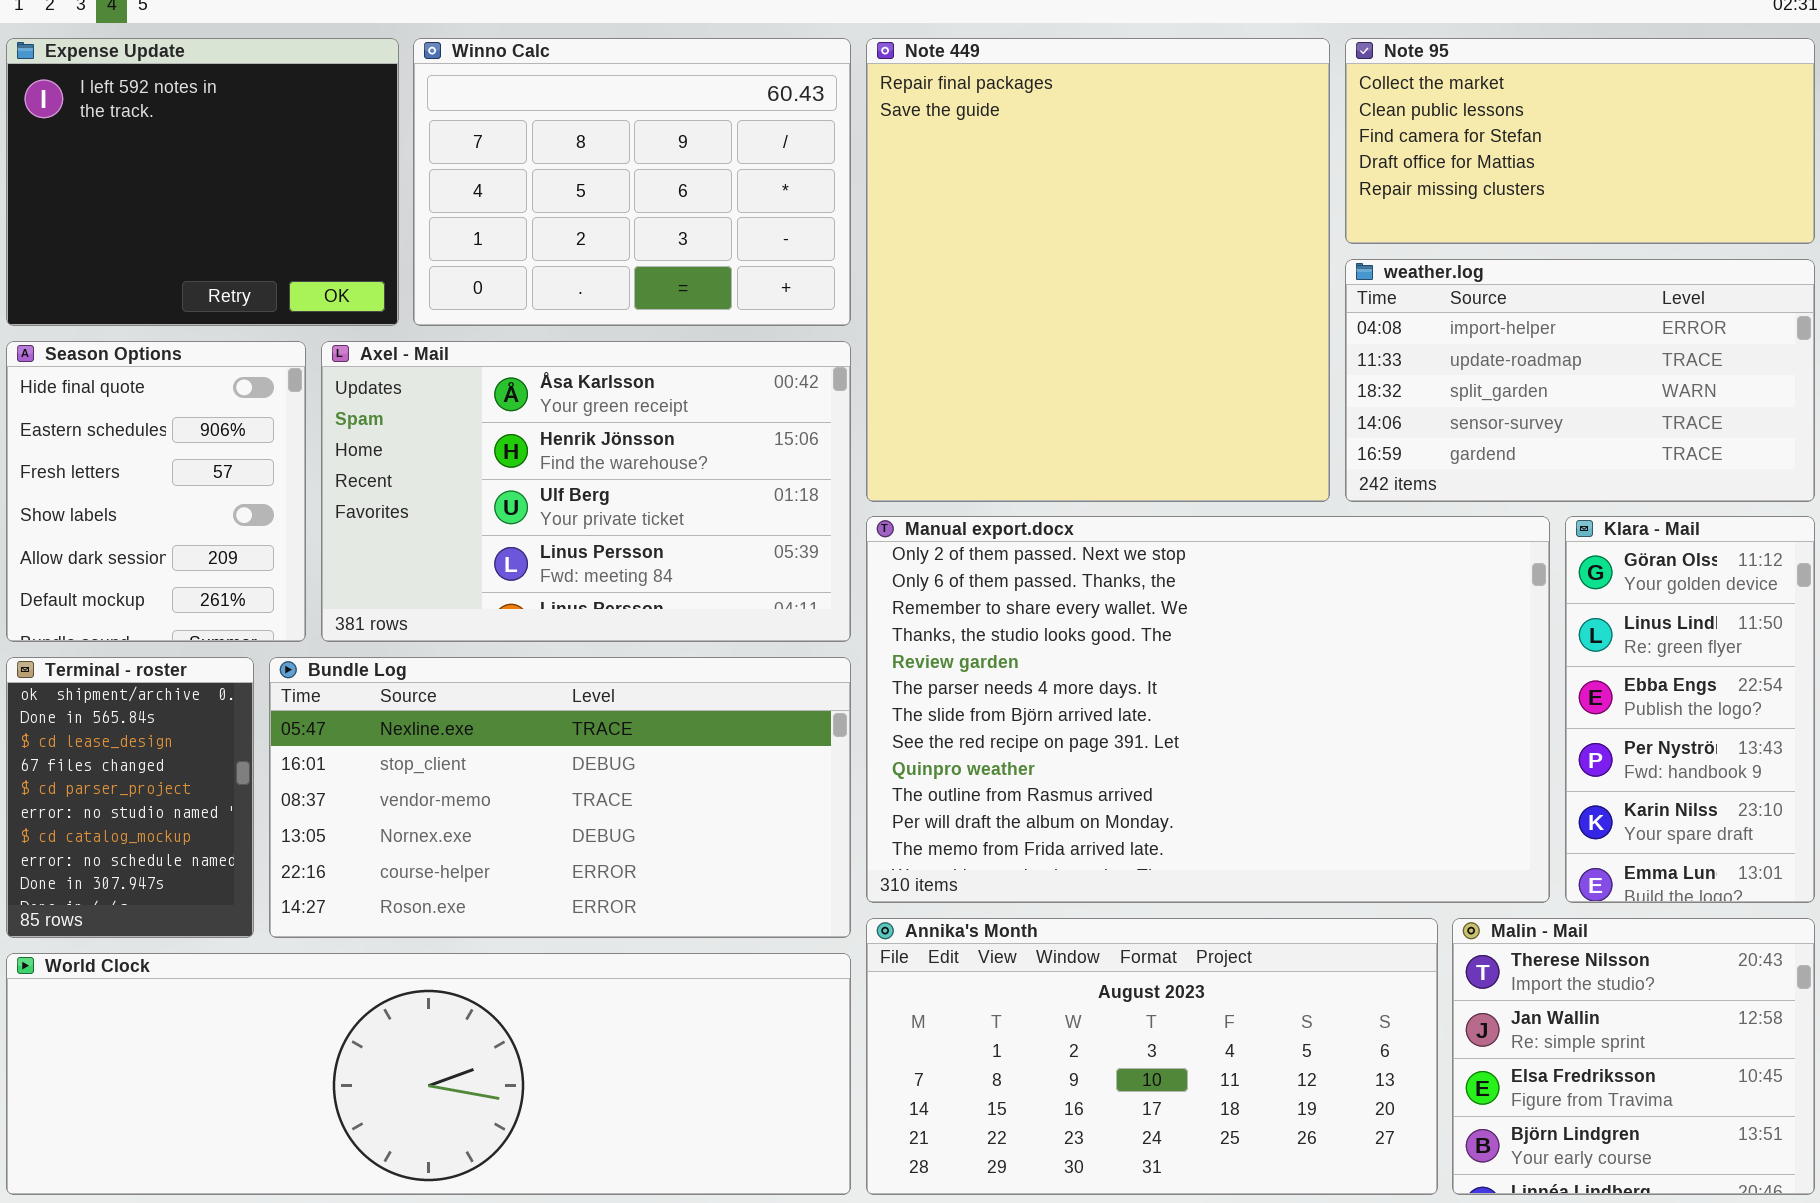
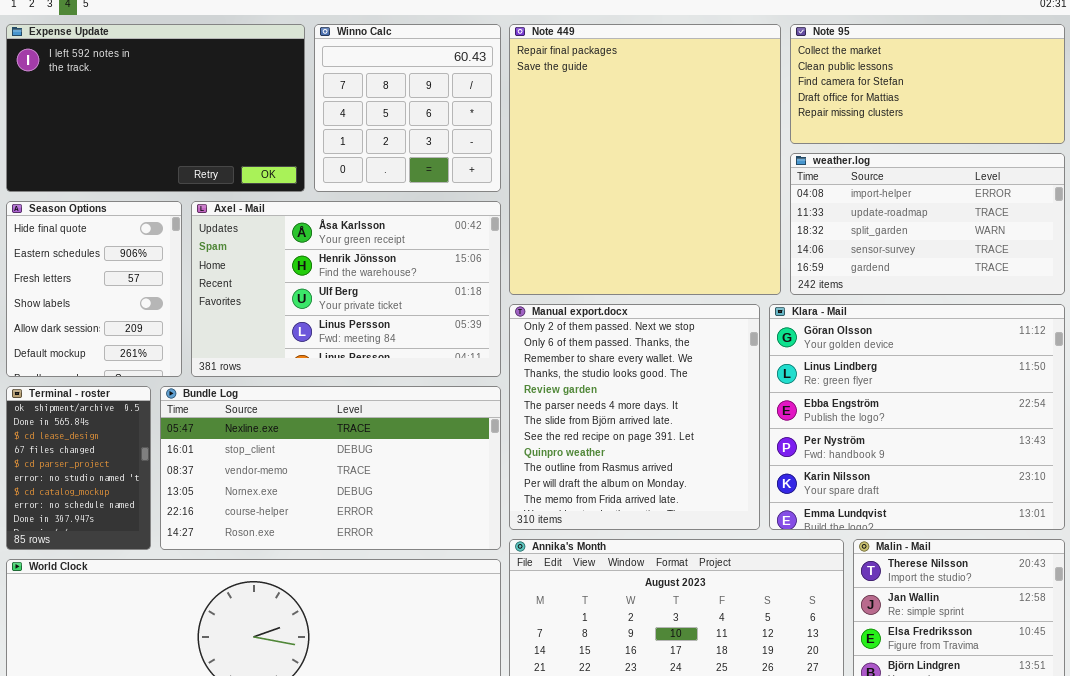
Expense Update: [6,38,399,326] -> [6,24,305,192], resized
Winno Calc: [413,38,851,326] -> [314,24,501,192], resized
Manual export.docx: [866,516,1550,903] -> [509,304,760,530], resized
Klara - Mail: [1565,516,1815,903] -> [769,304,1065,530], resized

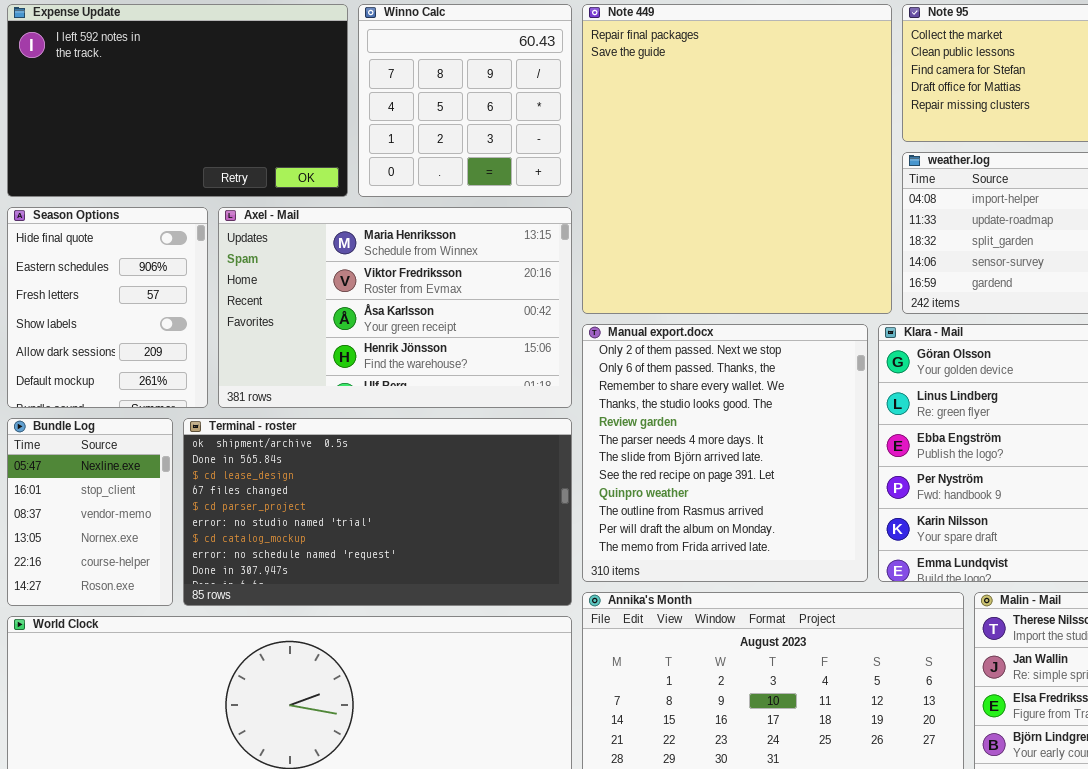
Axel - Mail: [191,201,501,377] -> [218,207,572,408], scrolled up 2 rows
Terminal - roster: [6,386,151,550] -> [183,418,572,606], moved, resized
Bundle Log: [160,386,501,550] -> [7,418,173,606], moved, resized

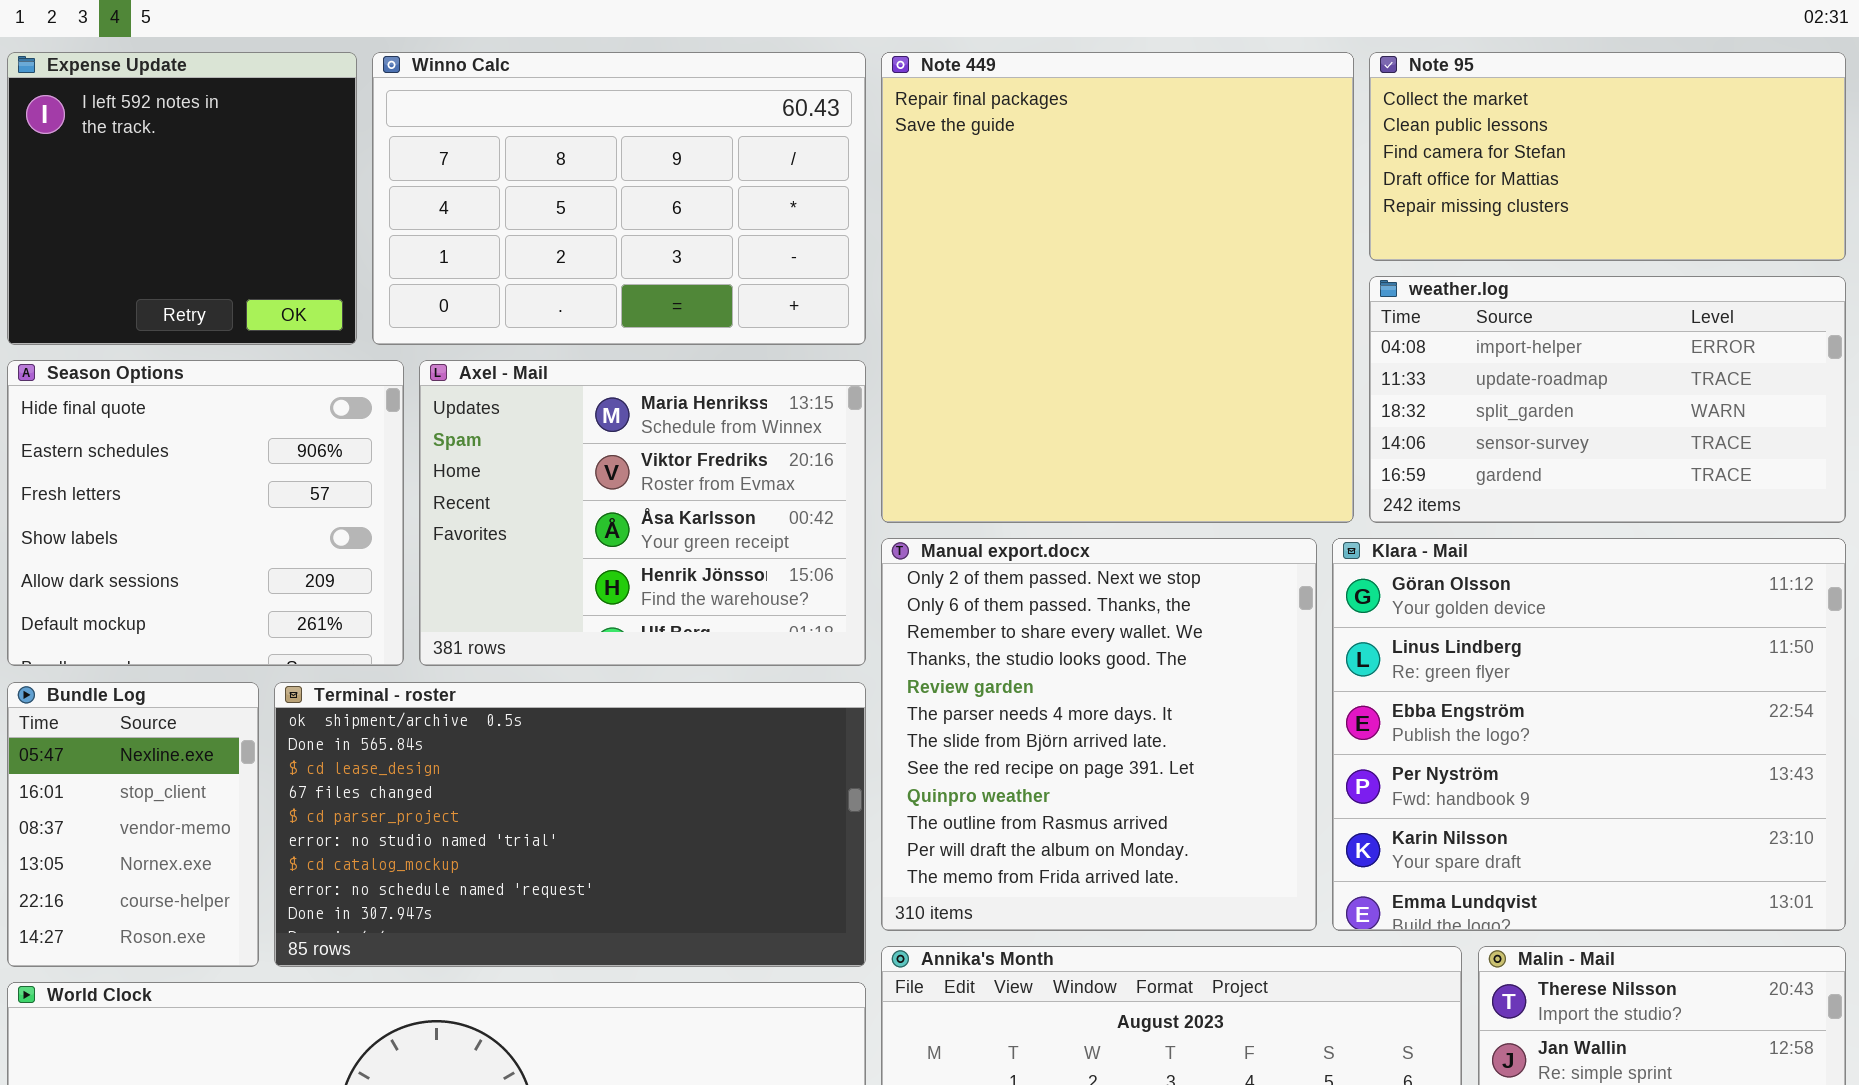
Expense Update: [7,4,348,197] -> [7,52,357,345], resized
Winno Calc: [358,4,572,197] -> [372,52,866,345], resized
Season Options: [7,207,208,408] -> [7,360,404,666], resized
Axel - Mail: [218,207,572,408] -> [419,360,866,666], resized

